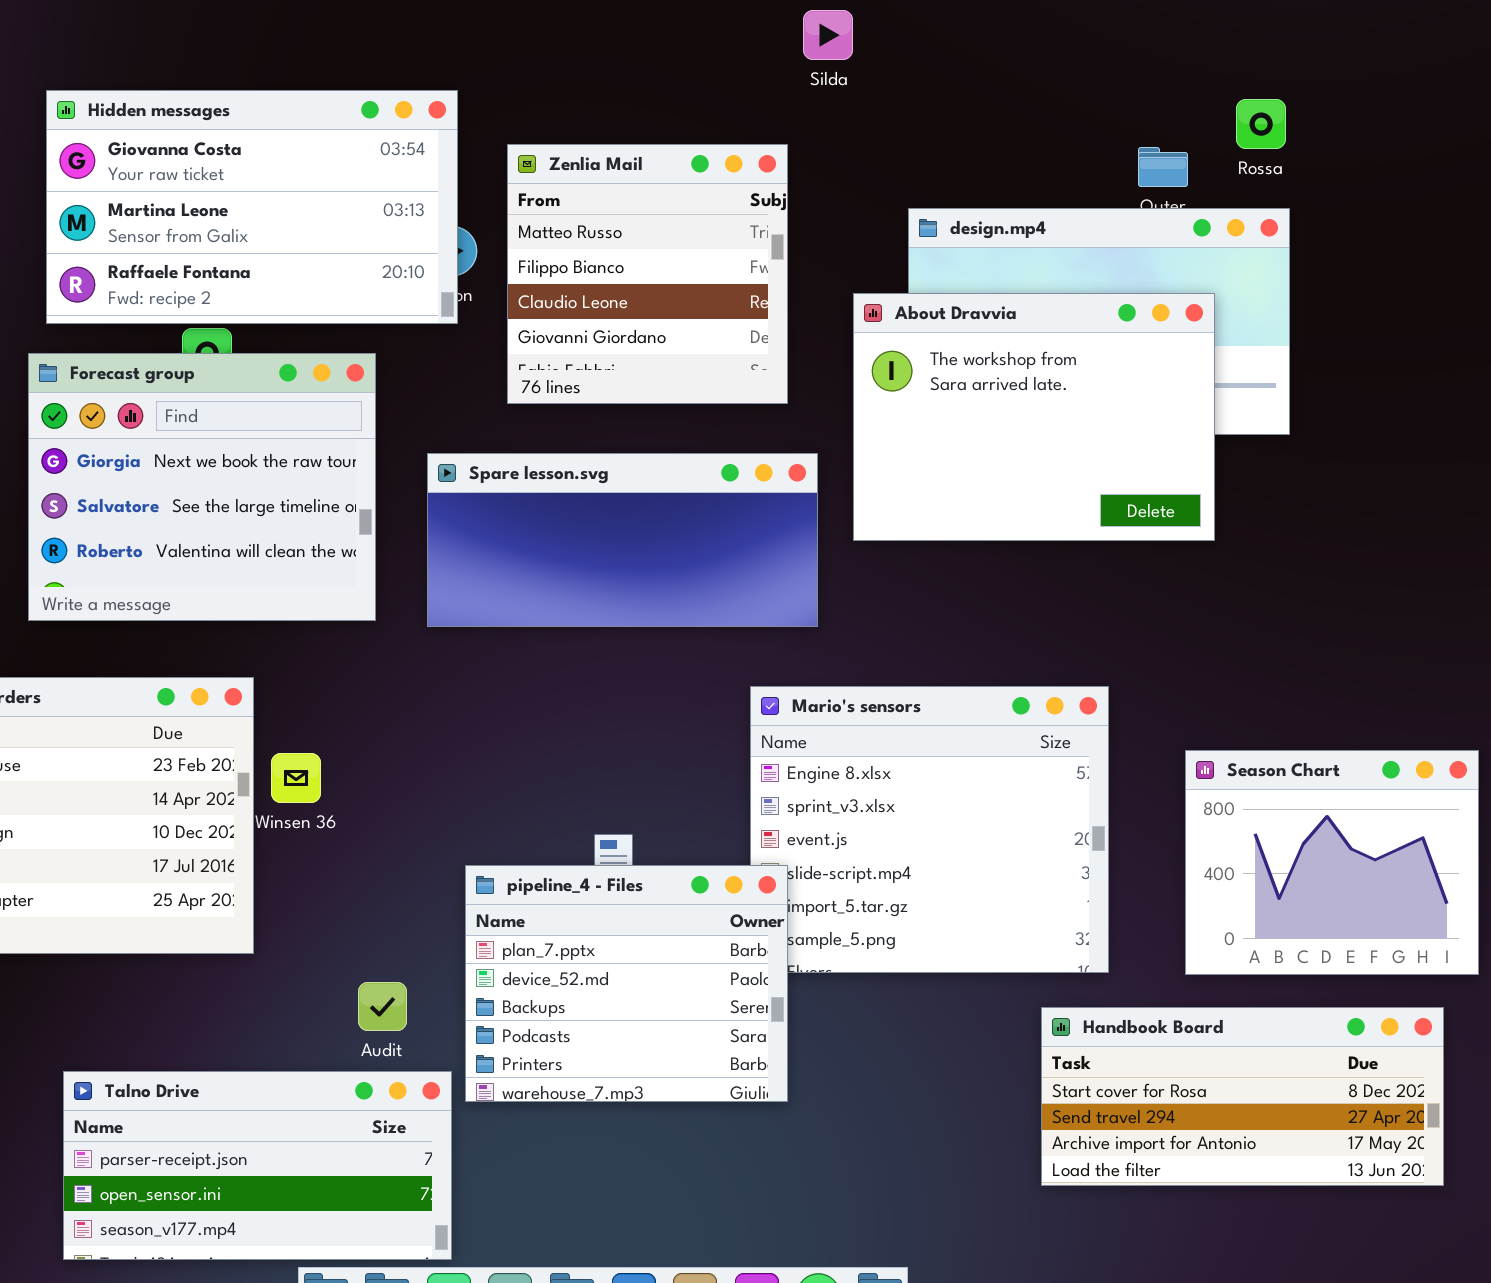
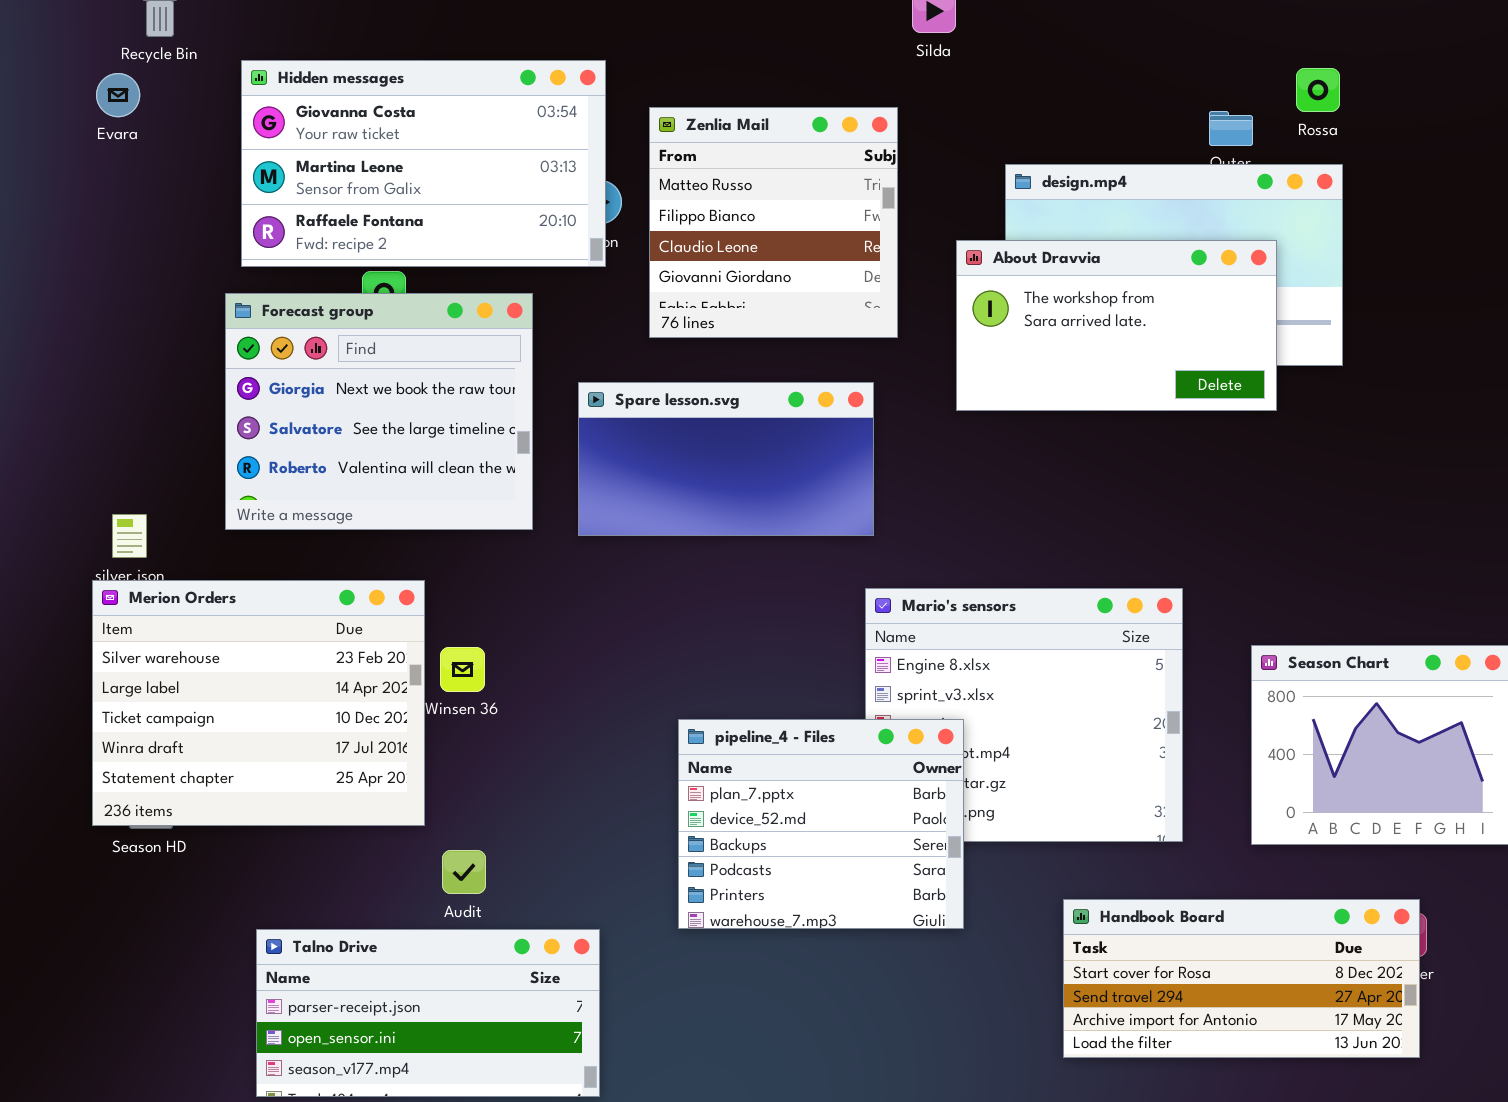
About Dravvia: [853,293,1215,541] -> [956,240,1277,411], resized
Spare lesson.svg: [427,453,818,627] -> [578,382,874,536], resized
pipeline_4 - Files: [465,865,788,1102] -> [678,719,964,929], moved
Audit: [358,982,407,1031] -> [442,850,486,894], moved
Handbook Board: [1041,1007,1444,1186] -> [1063,899,1420,1058], moved

